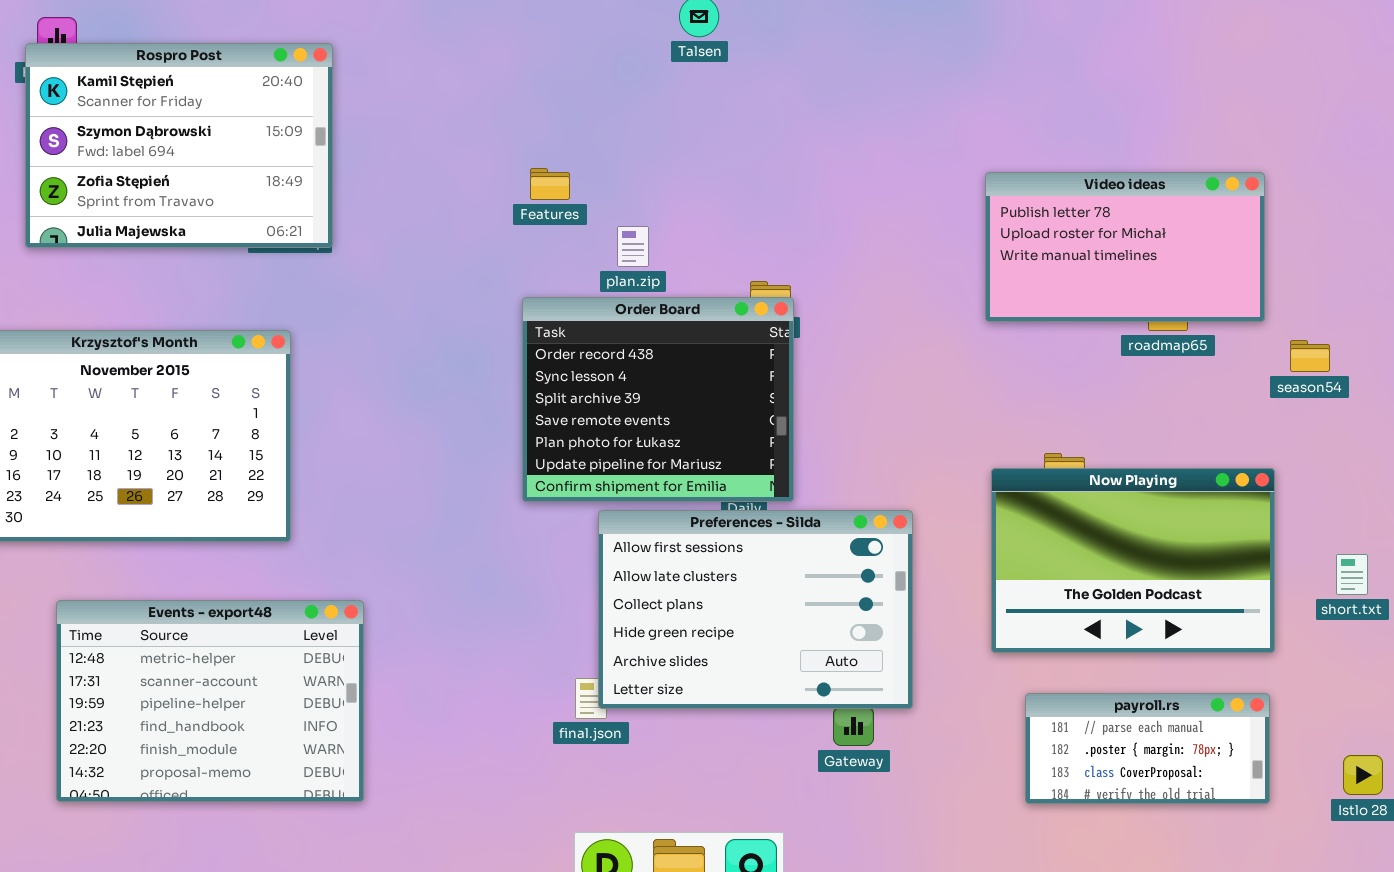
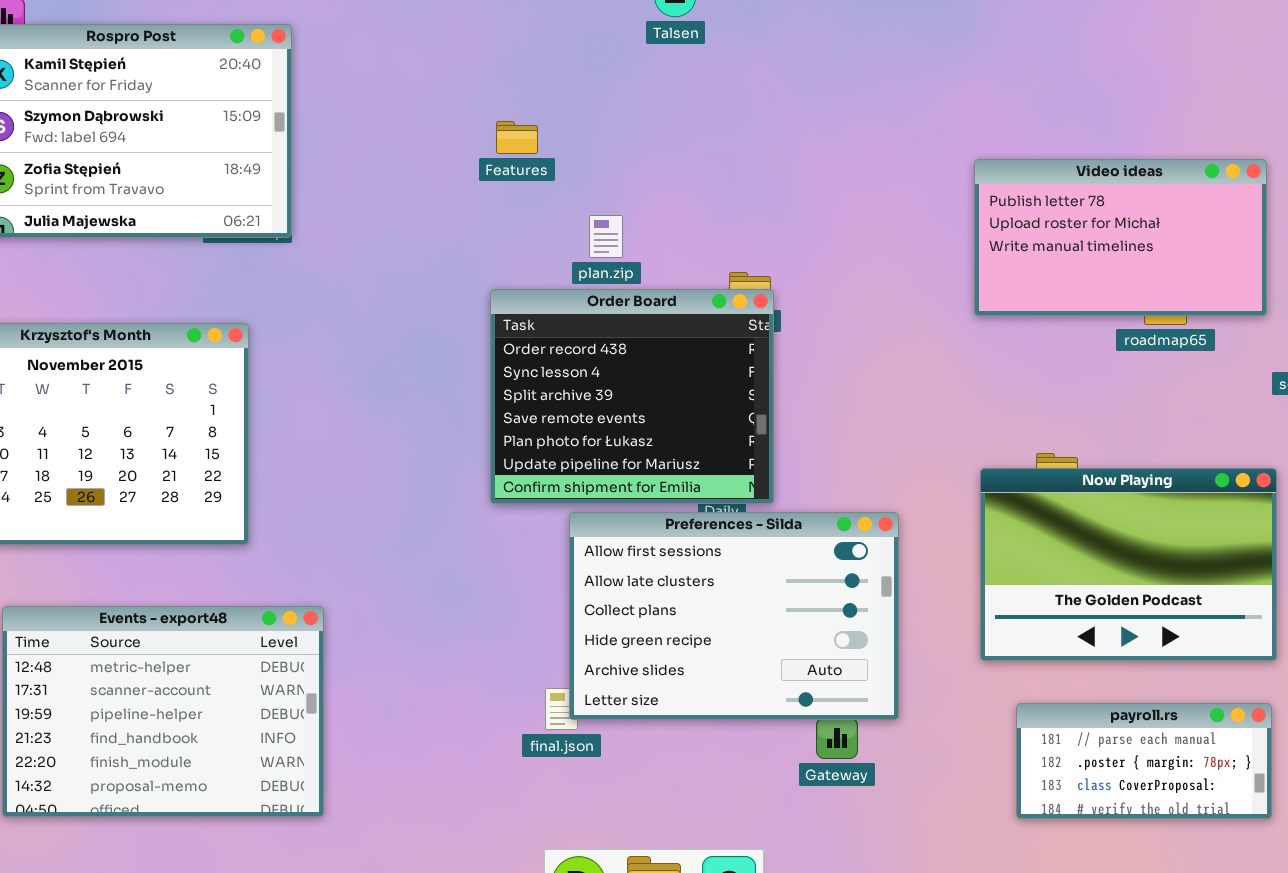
Features: [530,168,570,200] -> [496,121,538,154], moved

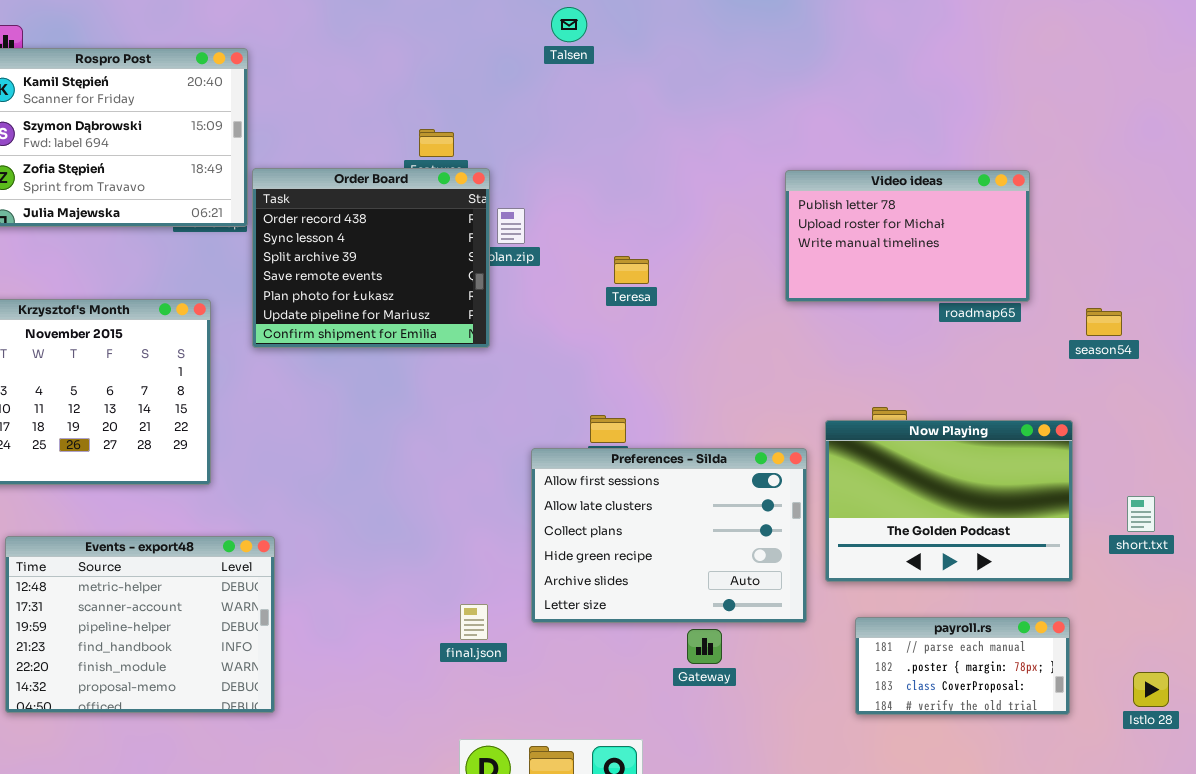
Video ideas: [974,159,1267,316] -> [785,170,1030,302], moved
Order Board: [490,289,774,504] -> [252,168,490,348], moved
Preferences - Silda: [569,512,899,720] -> [531,448,807,623], moved

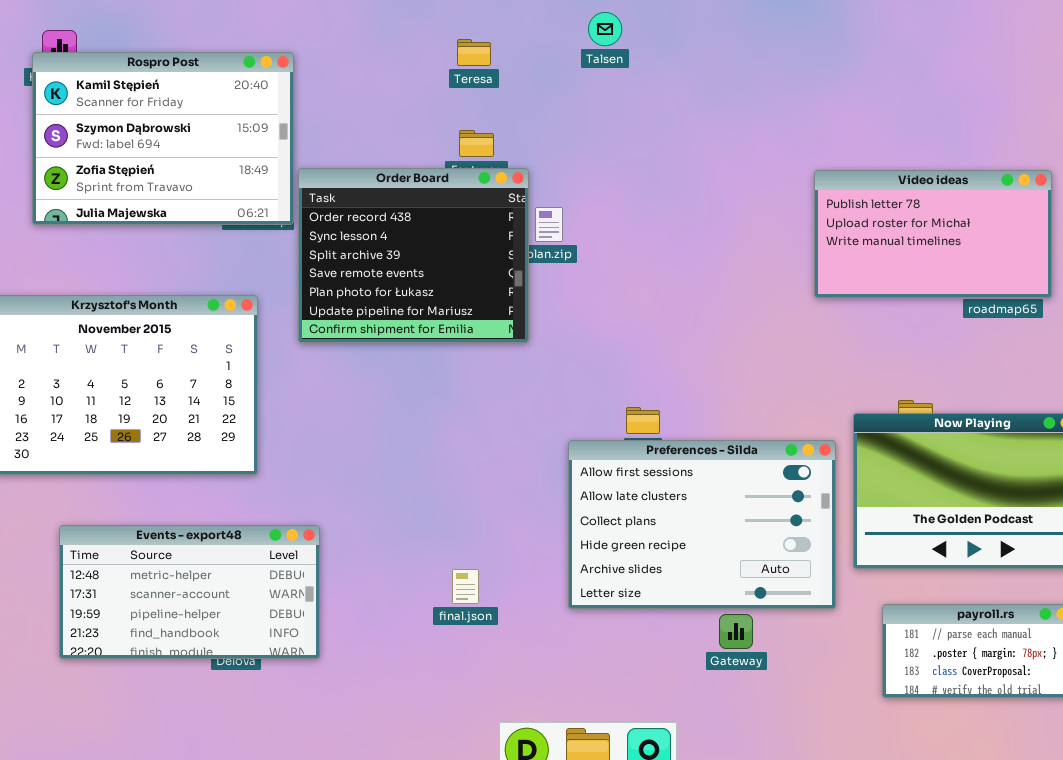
Teresa: [614,256,649,284] -> [457,39,491,66], moved
Events - export48: [5,536,275,713] -> [59,525,320,659], resized
final.json: [460,604,488,640] -> [452,569,479,604], moved

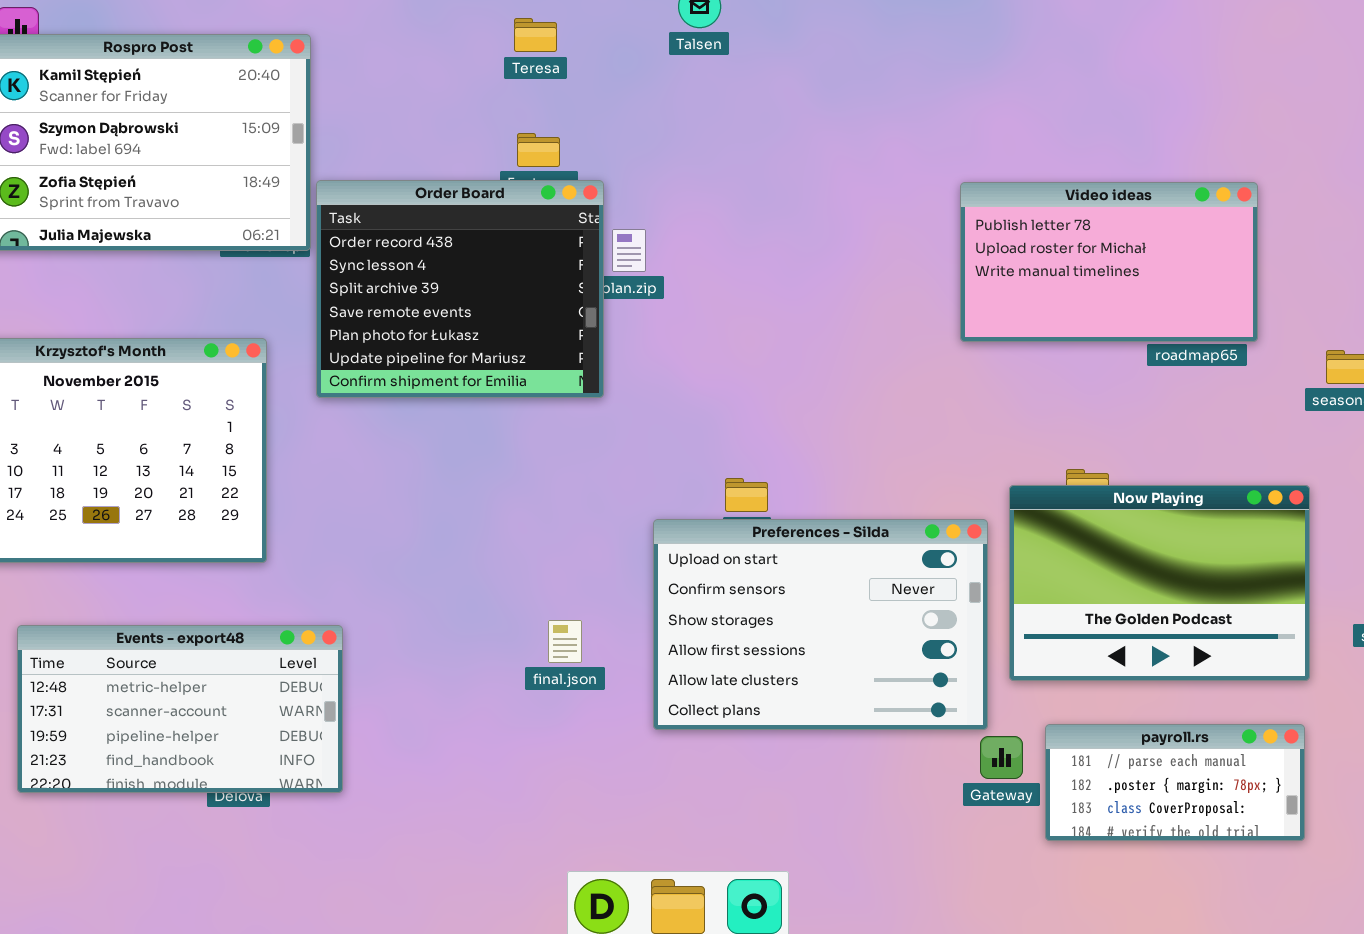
Preferences - Silda: [568,440,836,609] -> [653,519,988,730], scrolled up 3 rows
final.json: [452,569,479,604] -> [548,620,582,663], moved
Gateway: [719,614,753,649] -> [980,736,1023,779], moved

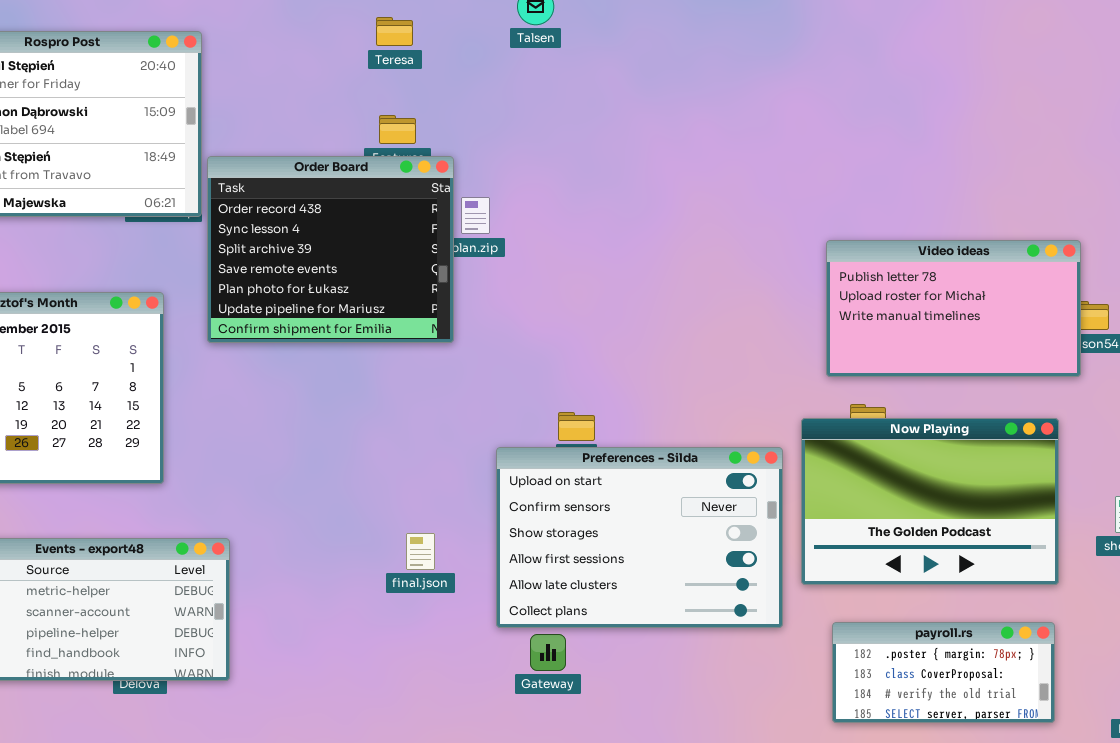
Video ideas: [960,182,1258,342] -> [826,240,1081,377], moved
payroll.rs: [1045,724,1305,841] -> [832,622,1055,723], scrolled down 1 row
Gateway: [980,736,1023,779] -> [530,634,566,671], moved

